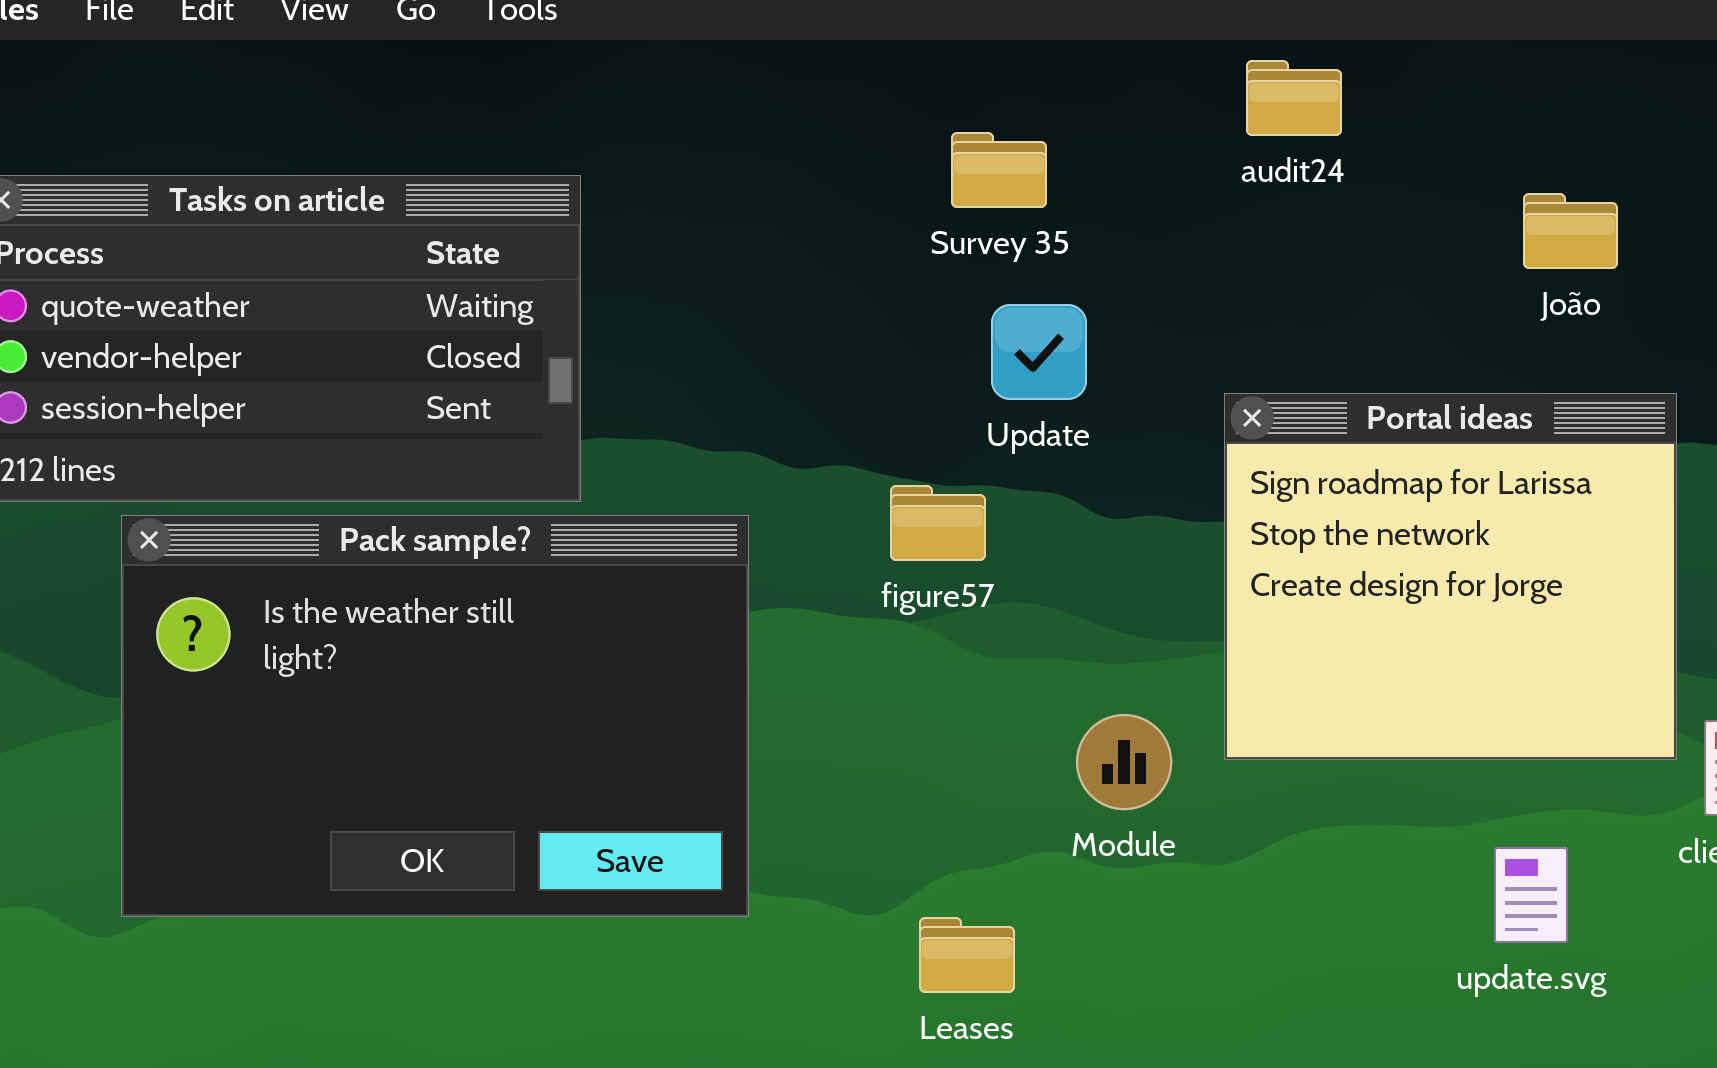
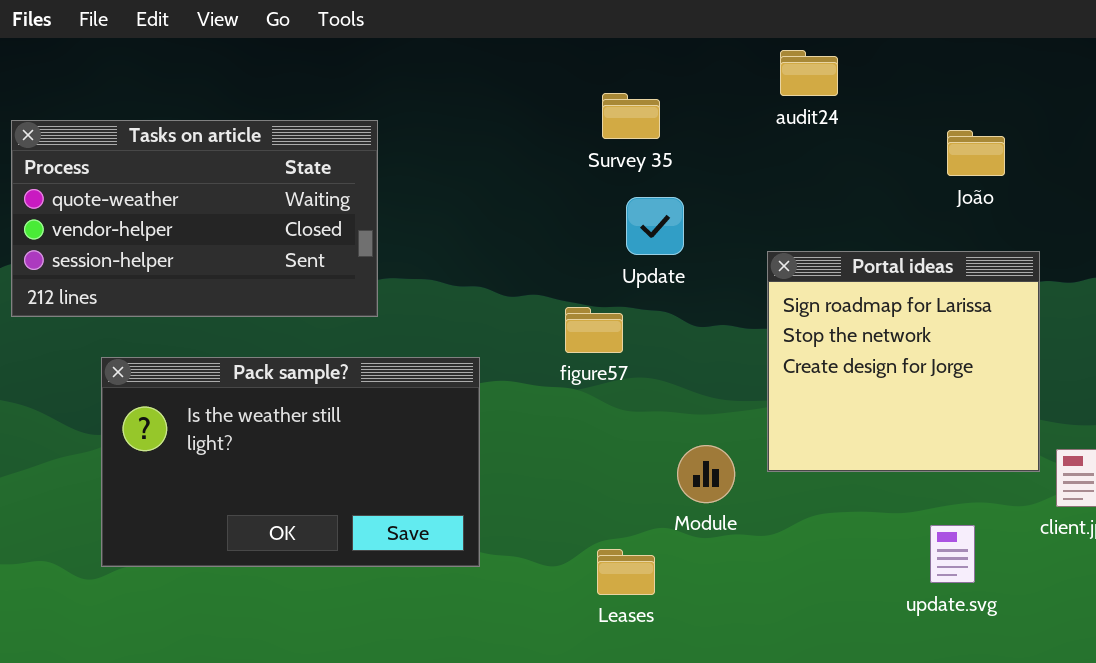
Pack sample?: [121,515,749,917] -> [101,357,480,567], resized
Leases: [919,917,1015,993] -> [597,549,655,595], moved

